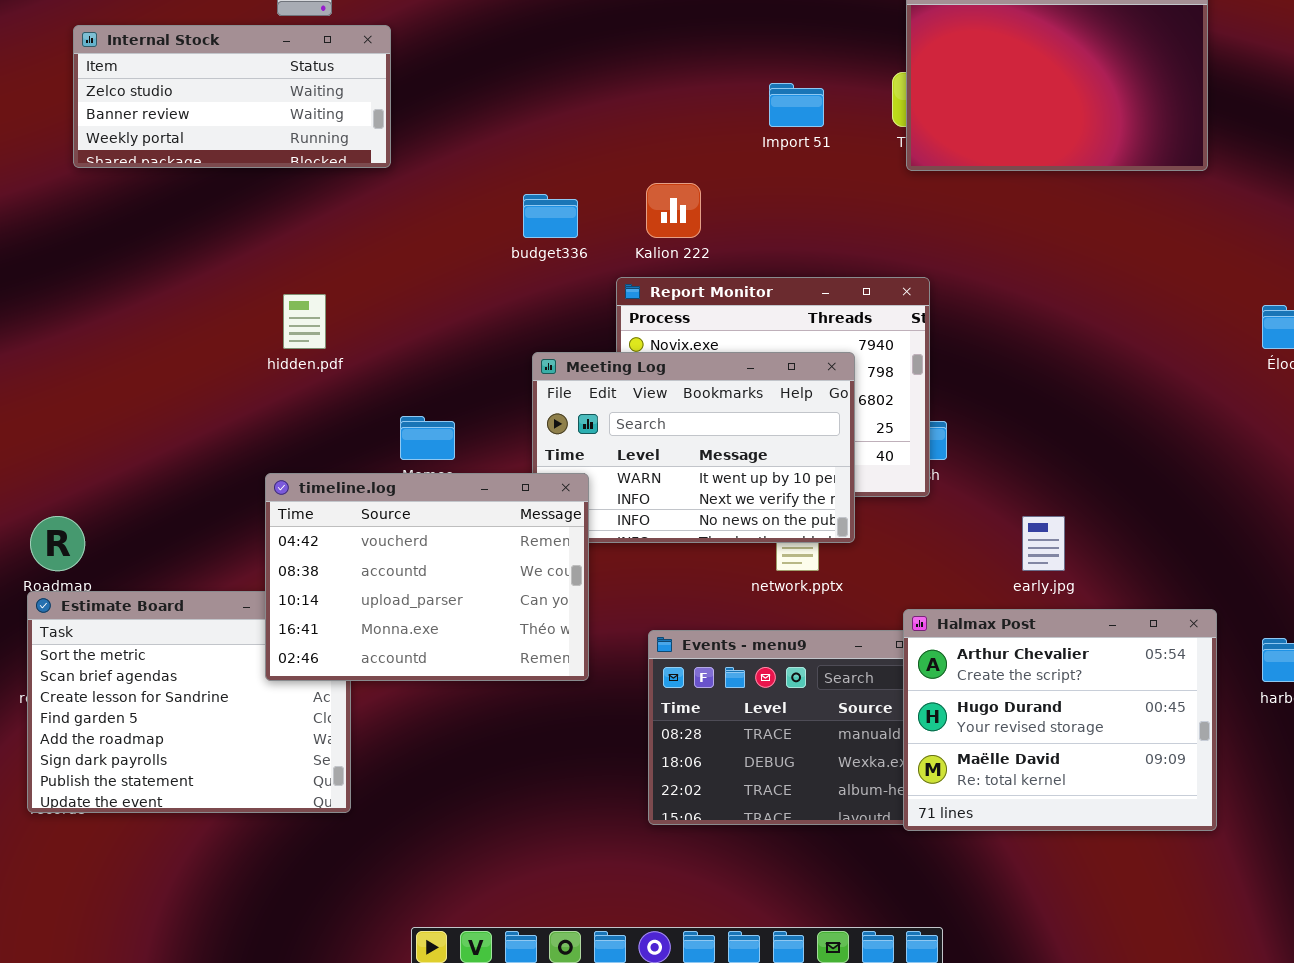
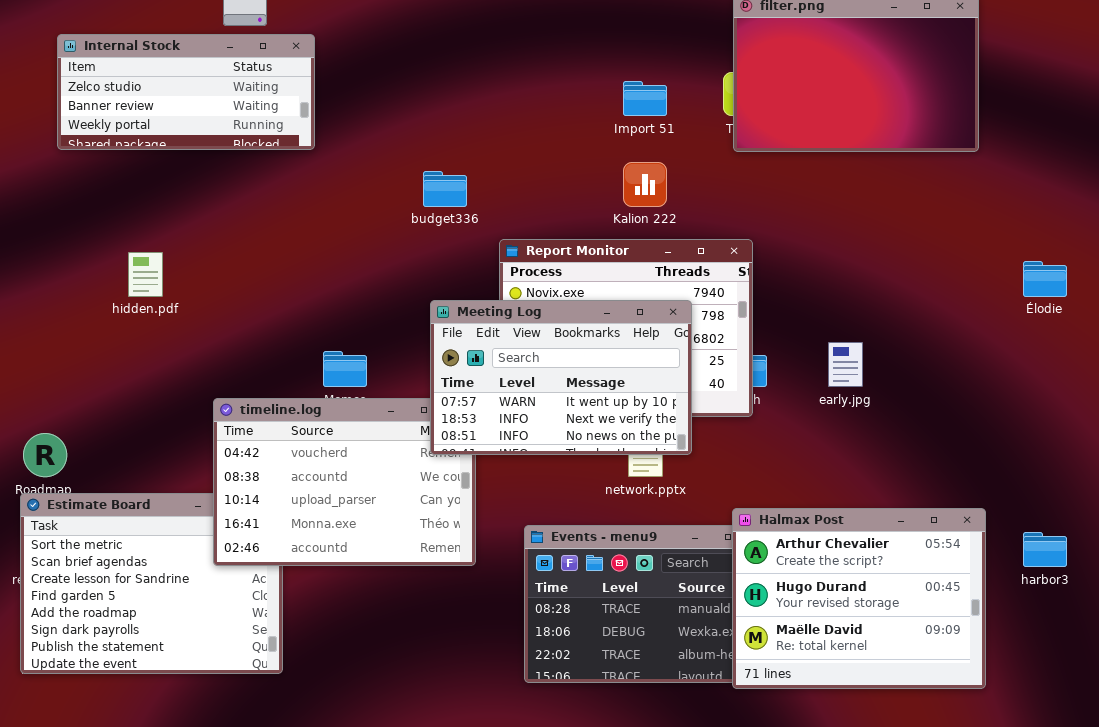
Kalion 222: [646,183,701,238] -> [623,162,667,207], moved
hidden.pdf: [283,294,326,349] -> [128,252,163,297], moved
Meeting Log: [532,352,855,543] -> [430,300,692,455], raised
early.jpg: [1022,516,1065,571] -> [828,342,863,387], moved

